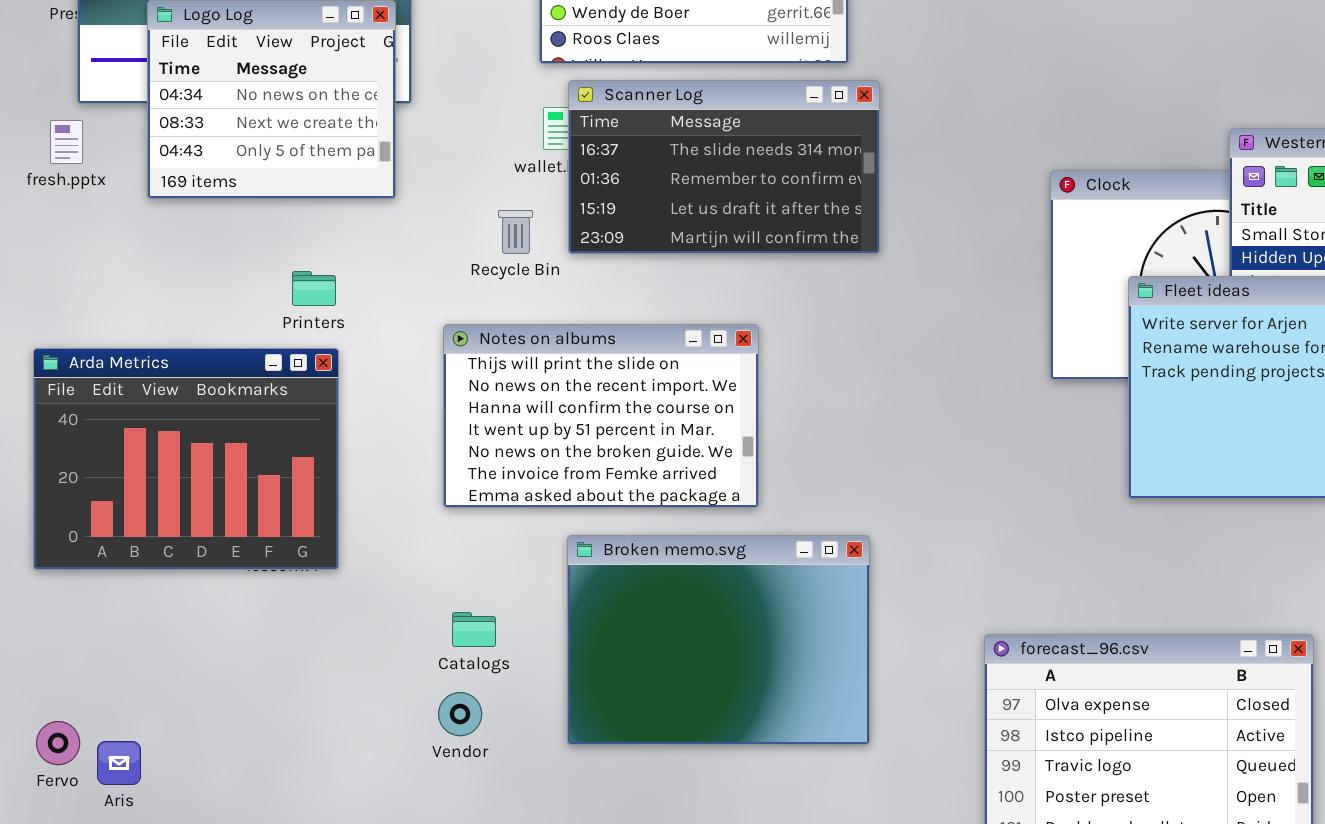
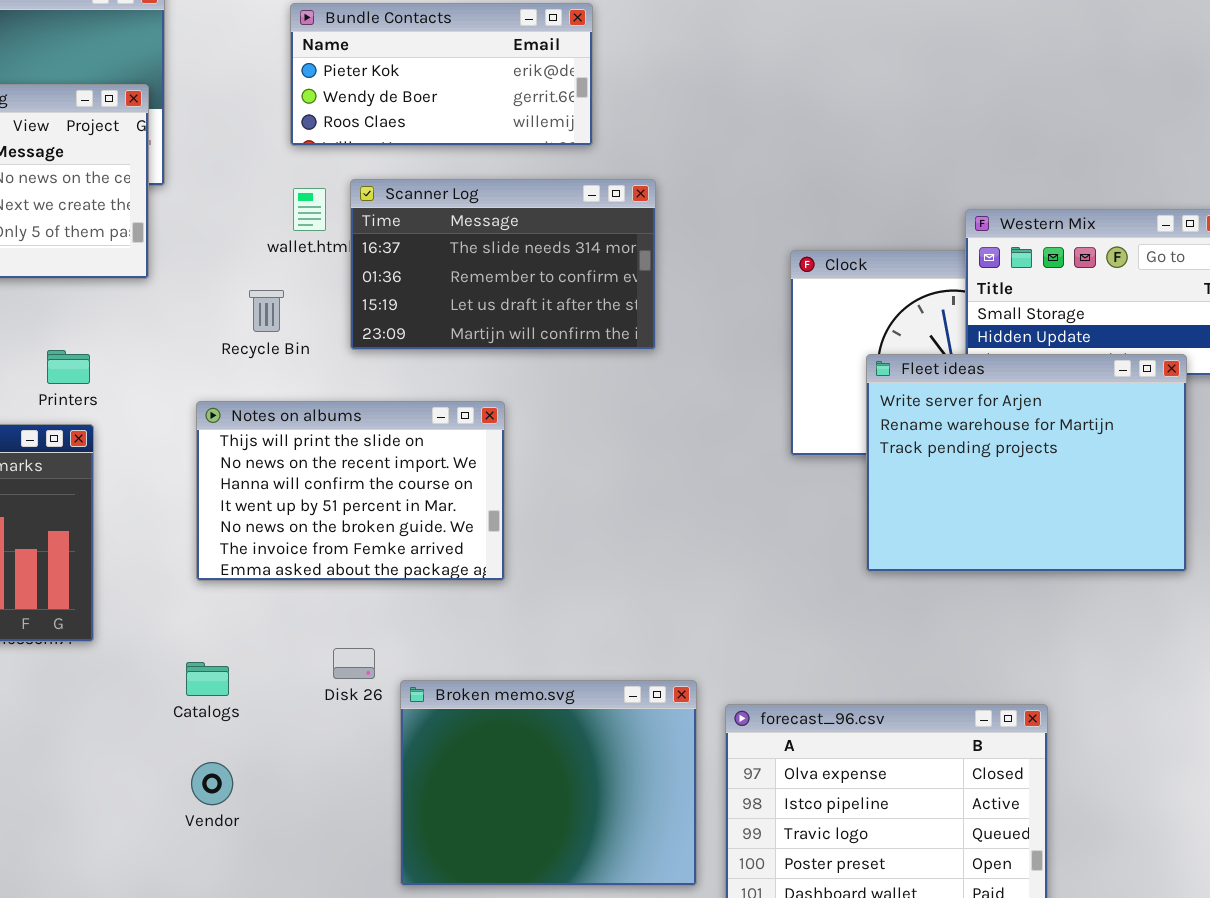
Scanner Log: [568,80,880,254] -> [350,179,656,350], moved
Broken memo.svg: [567,535,870,745] -> [400,680,697,886], moved
Catalogs: [452,612,496,647] -> [186,662,229,696], moved

